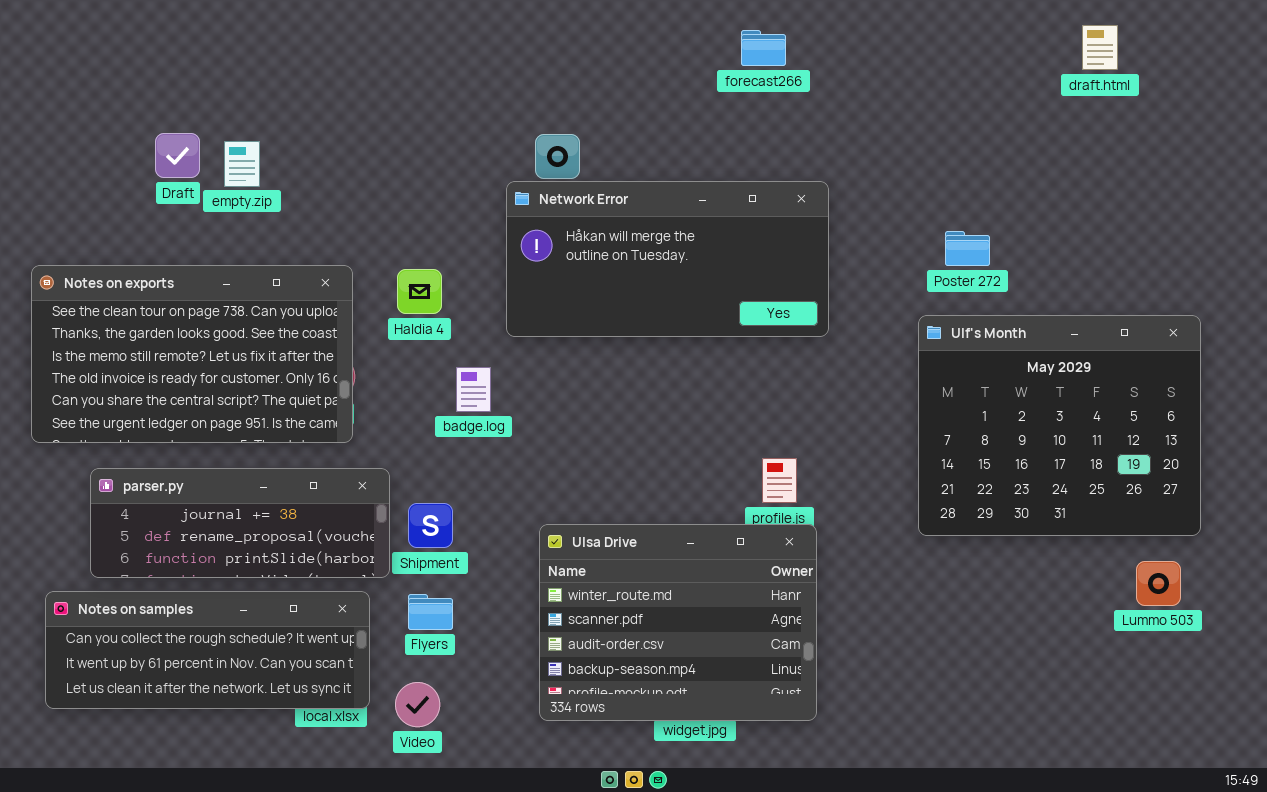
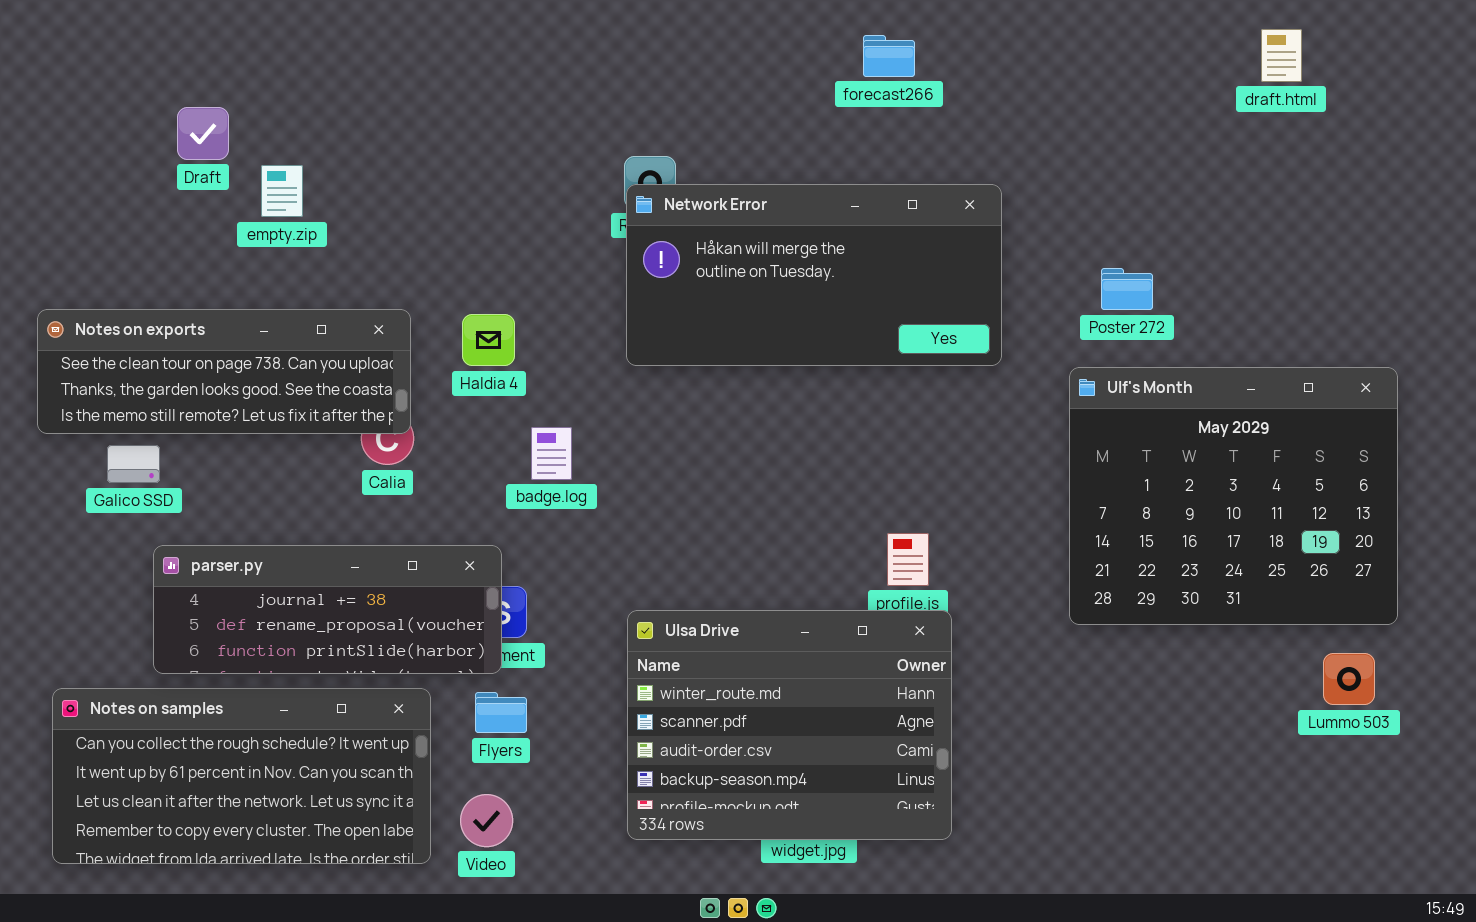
Draft: [155,133,200,178] -> [177,107,229,160], moved
Network Error: [506,181,829,337] -> [626,184,1002,366], moved
Notes on exports: [31,265,353,443] -> [37,309,411,434], resized
parser.py: [90,468,390,578] -> [153,545,502,674], moved
Notes on samples: [45,591,370,709] -> [52,688,431,864], resized

